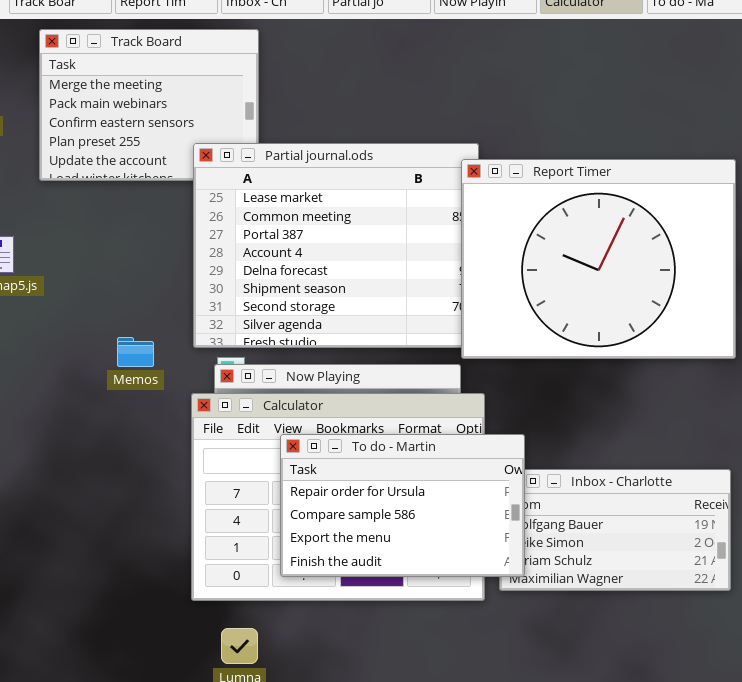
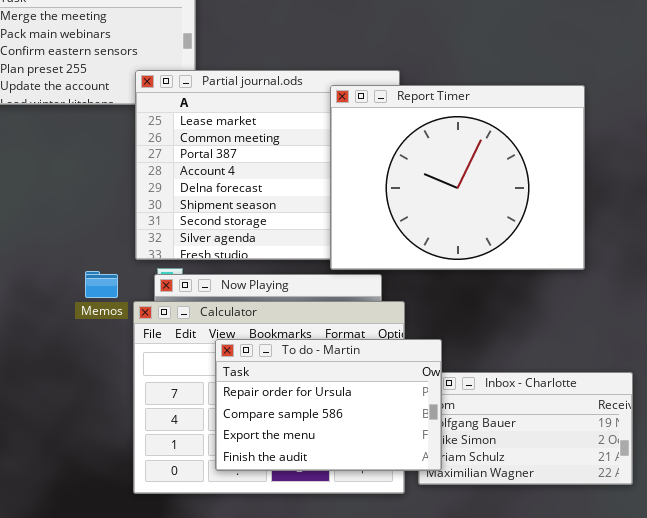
Report Timer: [461,159,736,359] -> [330,85,585,270], moved
Memos: [117,337,154,367] -> [85,271,118,298], moved

